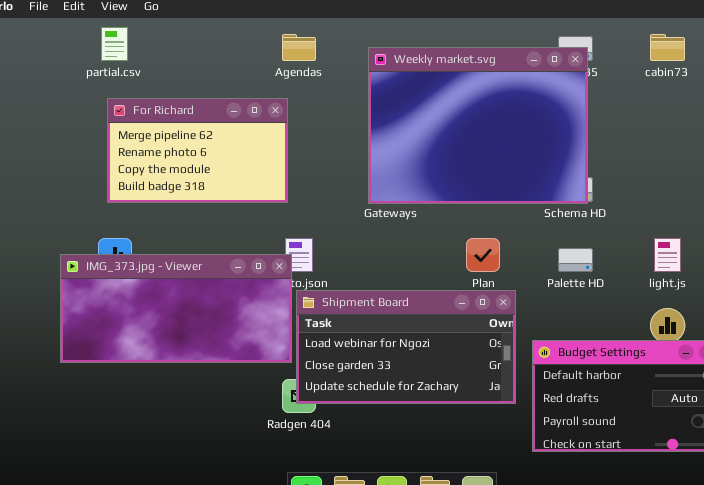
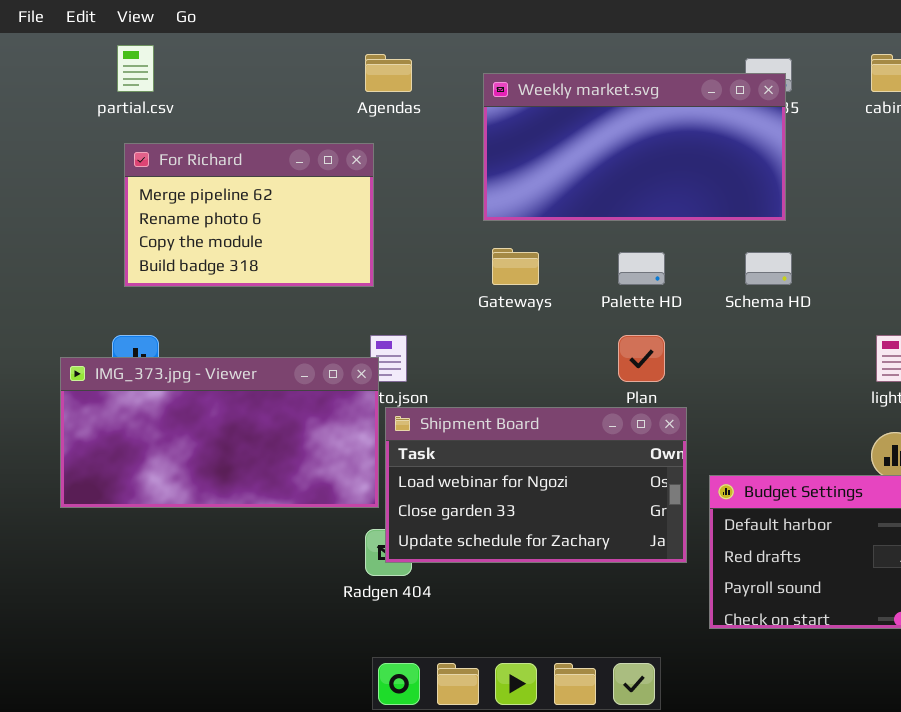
Weekly market.svg: [368,47,588,204] -> [483,73,786,221], resized
Palette HD: [558,248,593,272] -> [618,252,665,285], moved

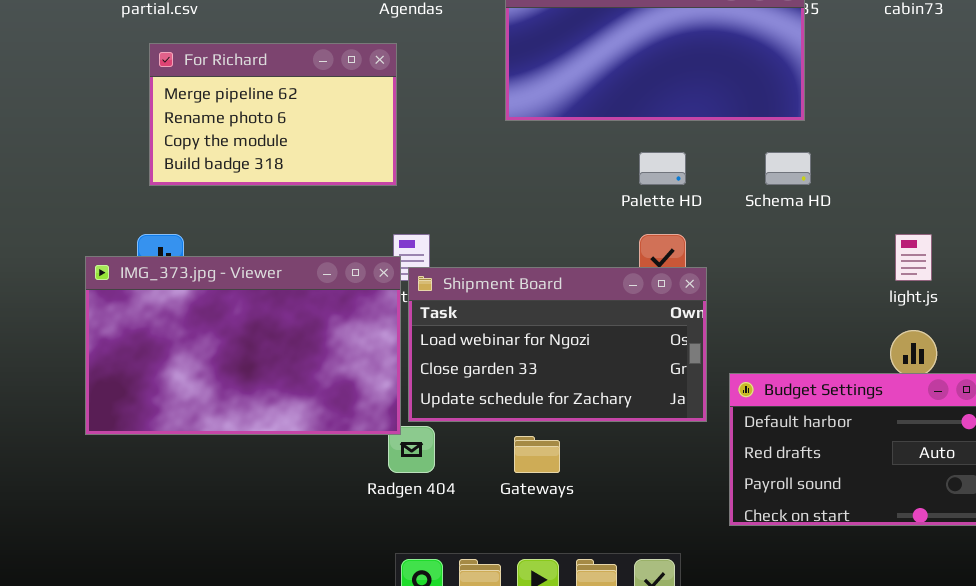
Gateways: [492,248,539,285] -> [514,436,560,473], moved
IMG_373.jpg - Viewer: [60,357,379,508] -> [85,256,401,435], resized
Shipment Board: [385,407,687,563] -> [408,267,707,422], moved

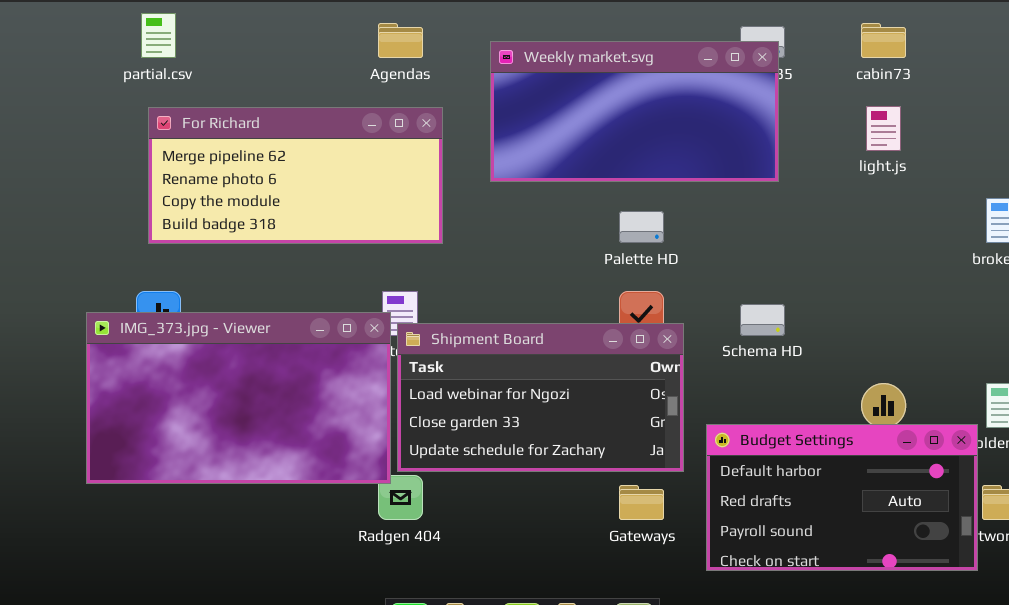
For Richard: [149,43,397,186] -> [148,107,443,244], resized
Schema HD: [765,152,811,185] -> [740,304,785,336], moved
light.js: [895,234,932,281] -> [866,106,901,151], moved
Gateways: [514,436,560,473] -> [619,485,664,520], moved

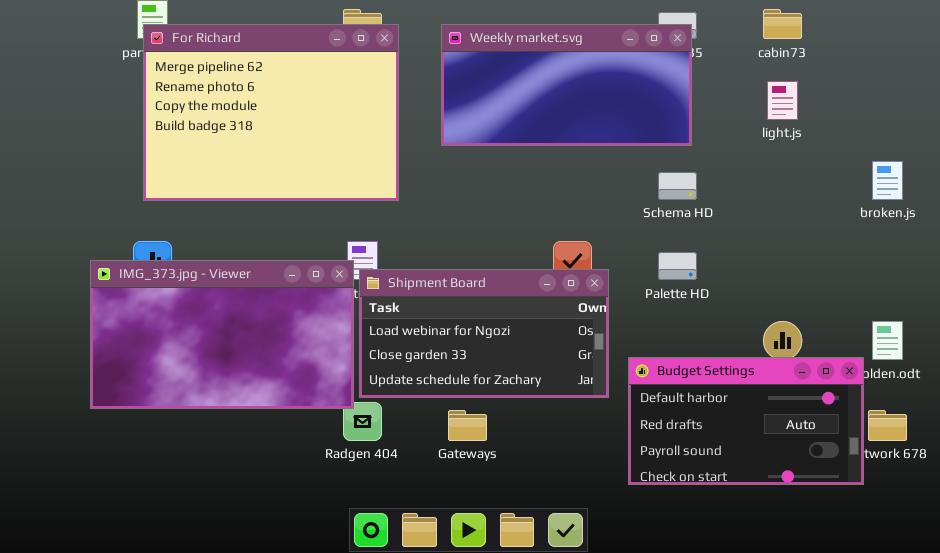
For Richard: [148,107,443,244] -> [143,24,399,201], resized
Palette HD: [619,211,664,243] -> [658,252,697,280], moved
Schema HD: [740,304,785,336] -> [658,172,697,200], moved
Gateways: [619,485,664,520] -> [448,410,487,441], moved

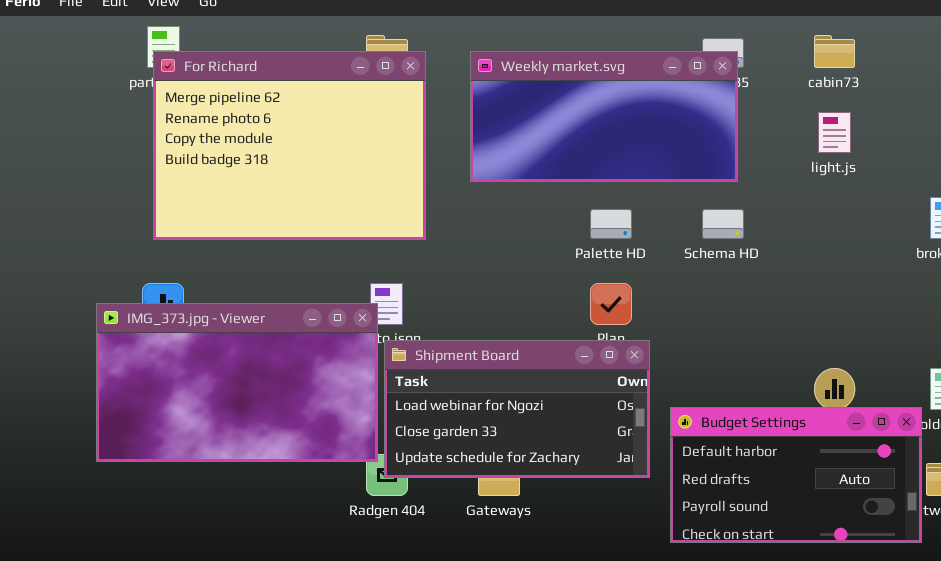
Palette HD: [658,252,697,280] -> [590,209,632,239], moved
Shipment Board: [359,269,609,398] -> [384,340,650,478], moved

